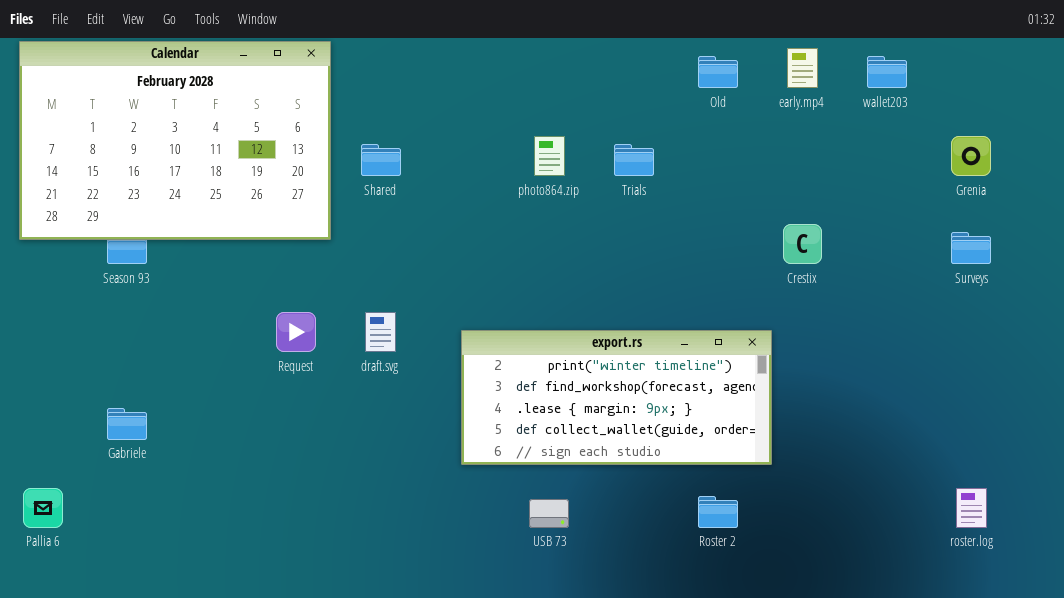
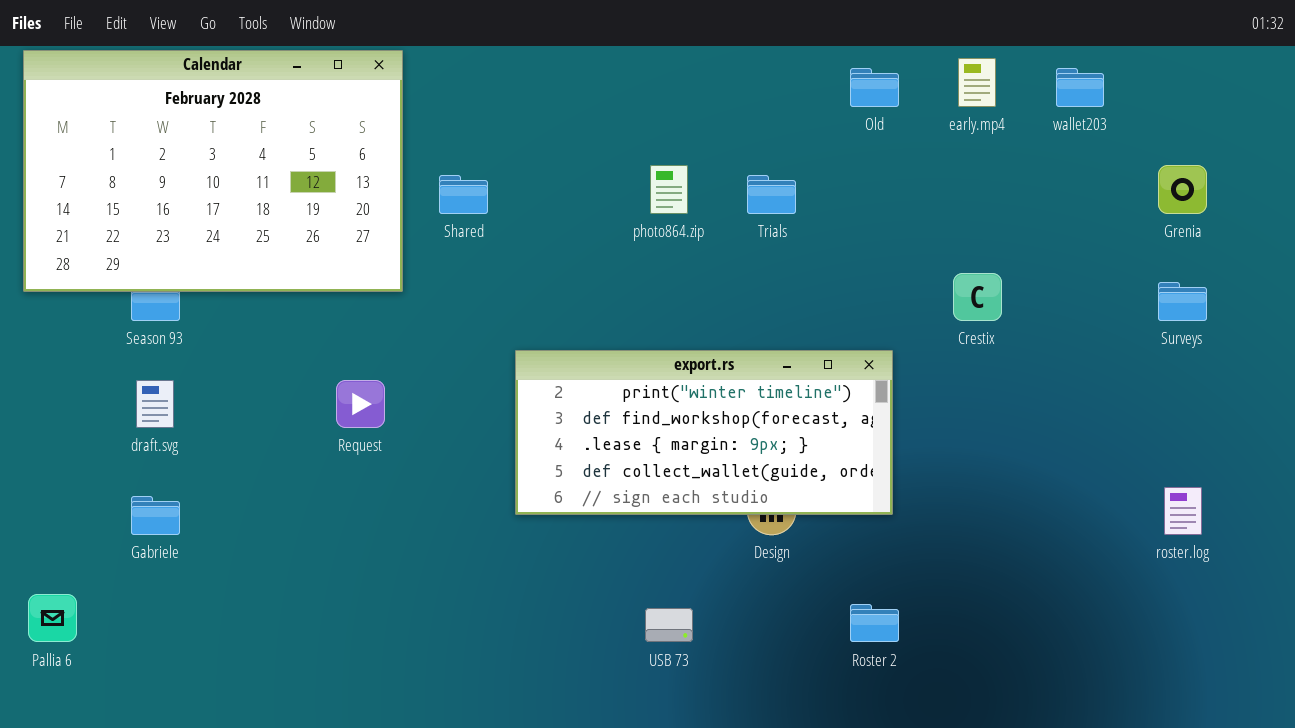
draft.svg: [365,312,396,352] -> [136,380,174,428], moved
export.rs: [461,330,772,465] -> [515,350,893,515], moved
roster.log: [956,488,987,528] -> [1164,487,1202,535], moved

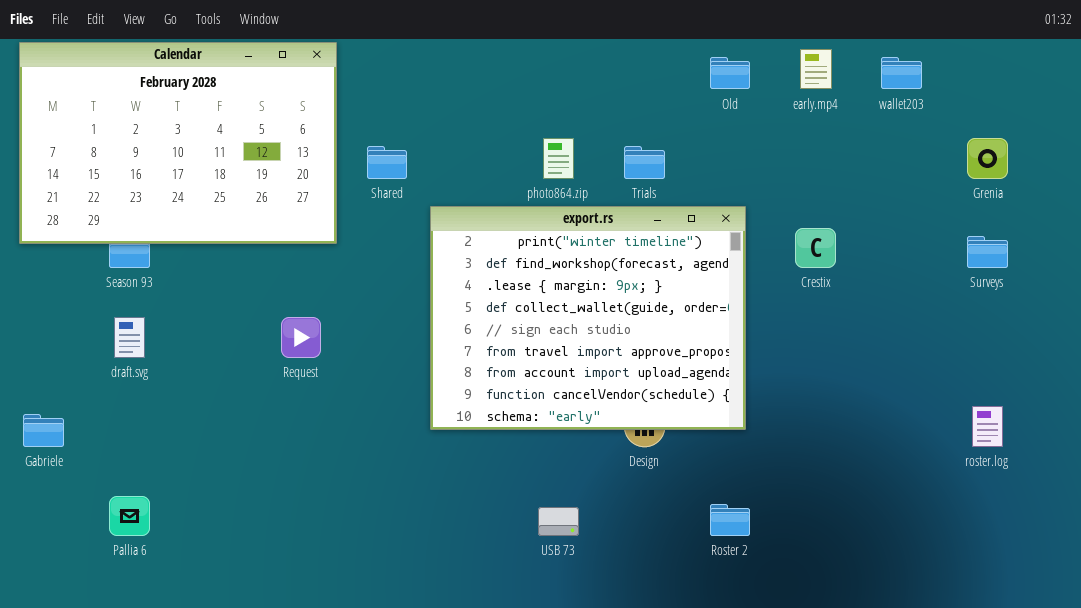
export.rs: [515,350,893,515] -> [430,206,746,430], resized
Gabriele: [131,496,180,535] -> [23,414,64,447], moved
Pallia 6: [28,594,77,642] -> [109,496,150,536], moved

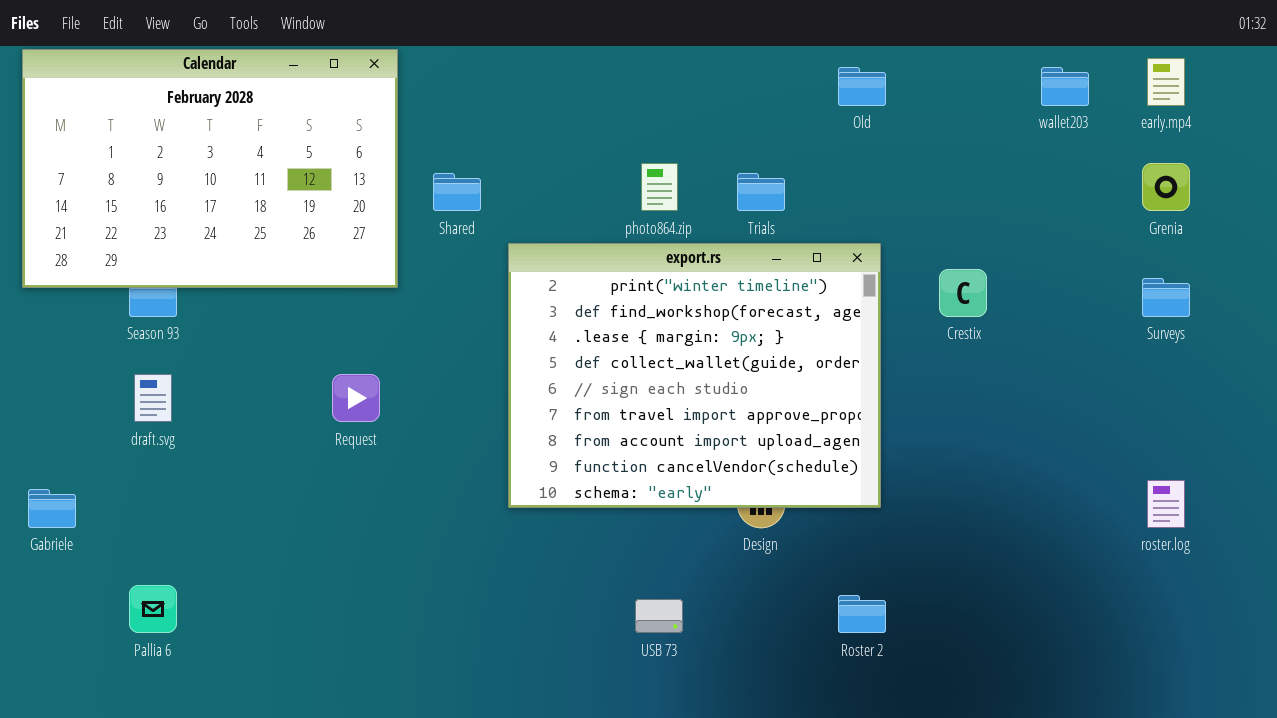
early.mp4: [800,49,832,89] -> [1147,58,1185,106], moved

